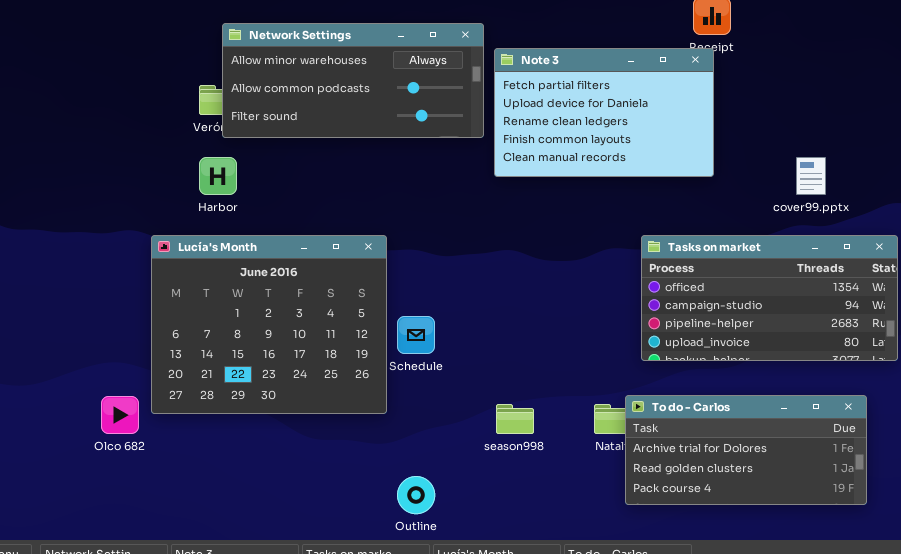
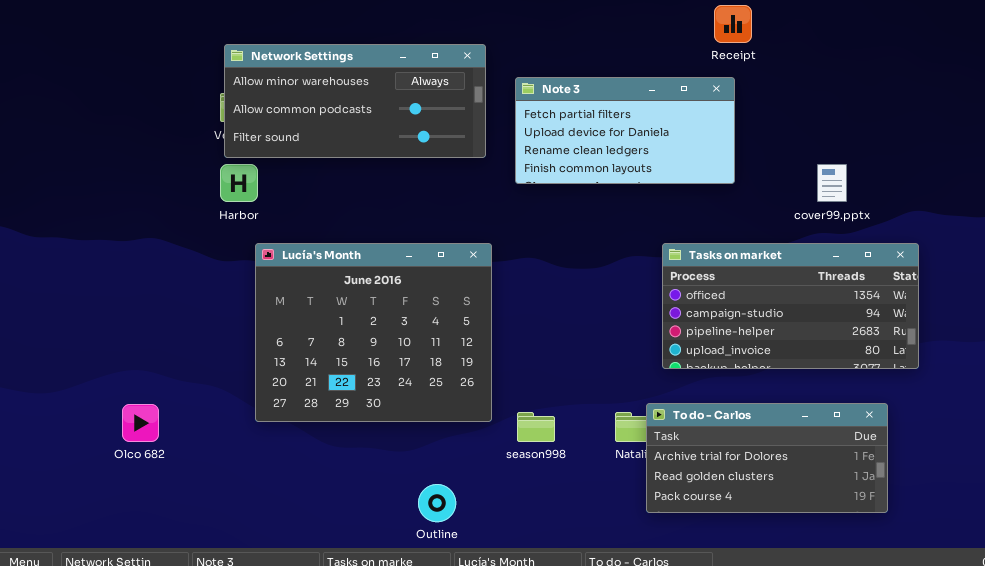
Network Settings: [222,23,484,138] -> [224,44,486,158], moved
Note 3: [494,48,714,177] -> [515,77,735,184], resized
Lucía's Month: [151,235,387,414] -> [255,243,492,422], moved

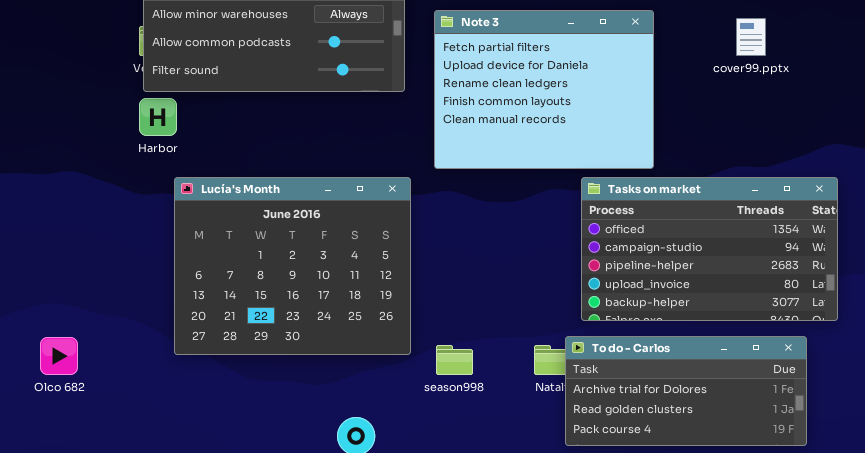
Note 3: [515,77,735,184] -> [434,10,654,169], resized
cover99.pptx: [817,164,847,202] -> [736,18,766,56], moved
Tasks on market: [662,243,919,369] -> [581,177,838,321], resized

